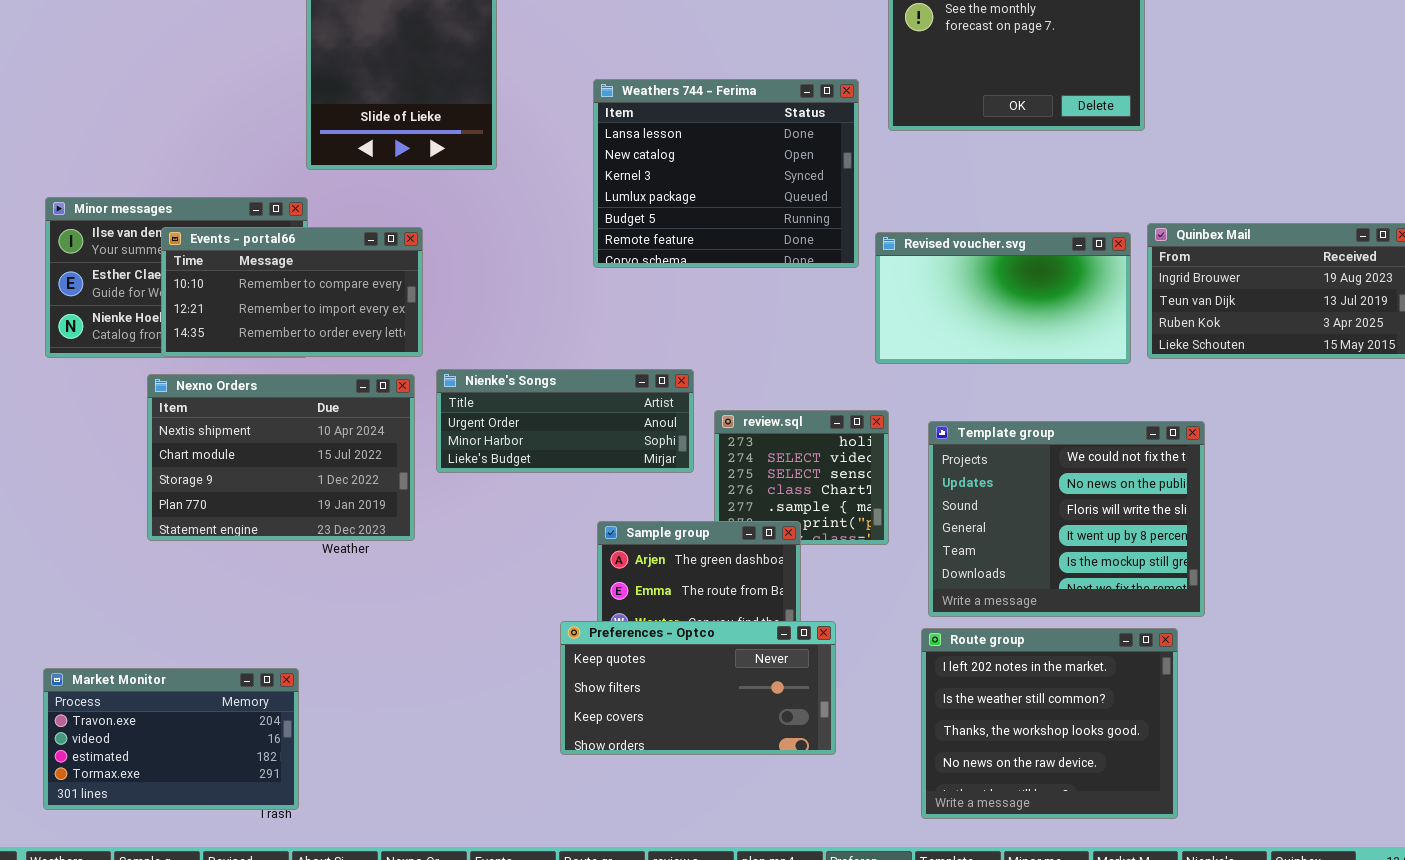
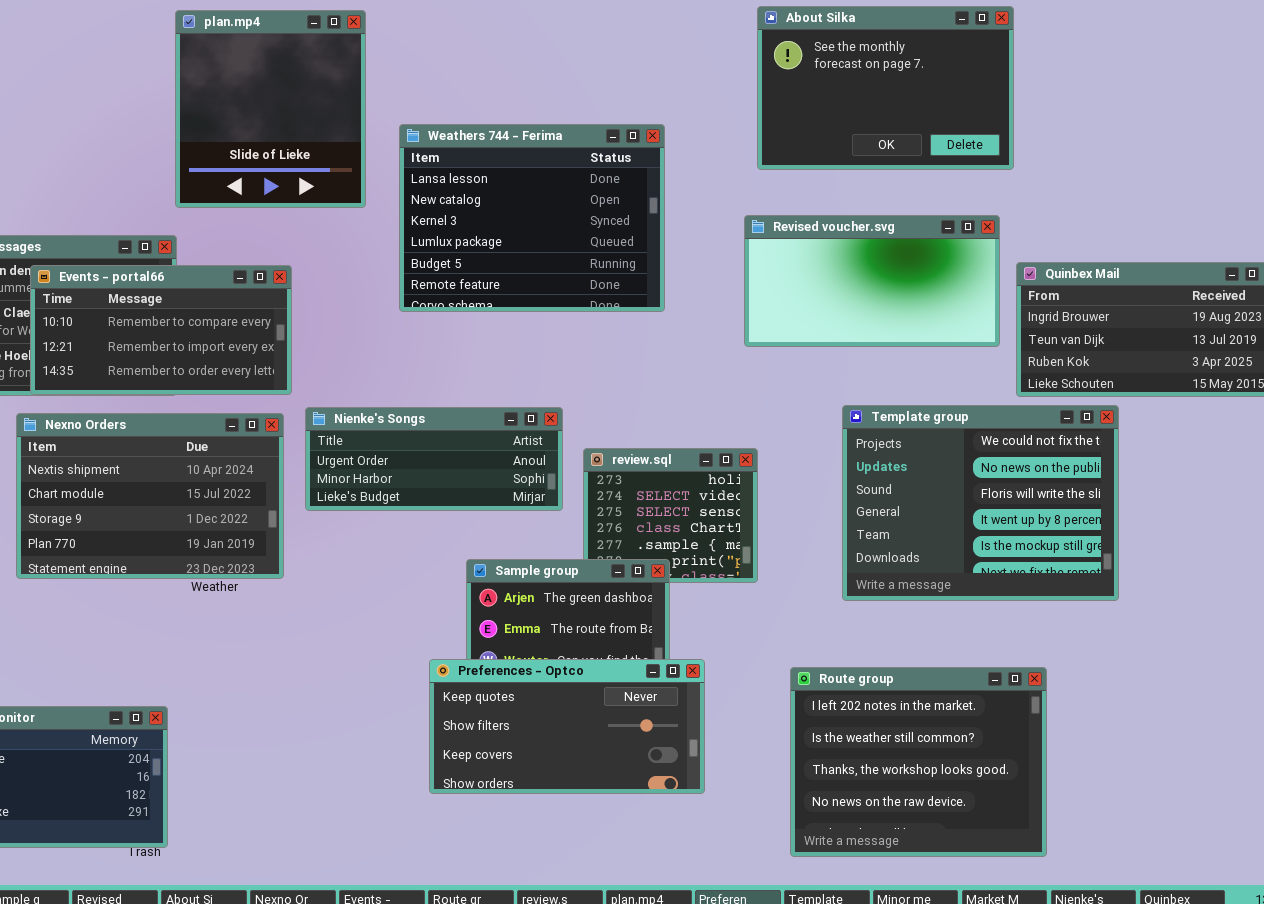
Weathers 744 - Ferima: [593,79,859,268] -> [399,124,665,312], moved
Revised voucher.svg: [875,232,1131,364] -> [744,215,1000,347], moved
Template group: [928,421,1205,617] -> [842,405,1119,601], moved

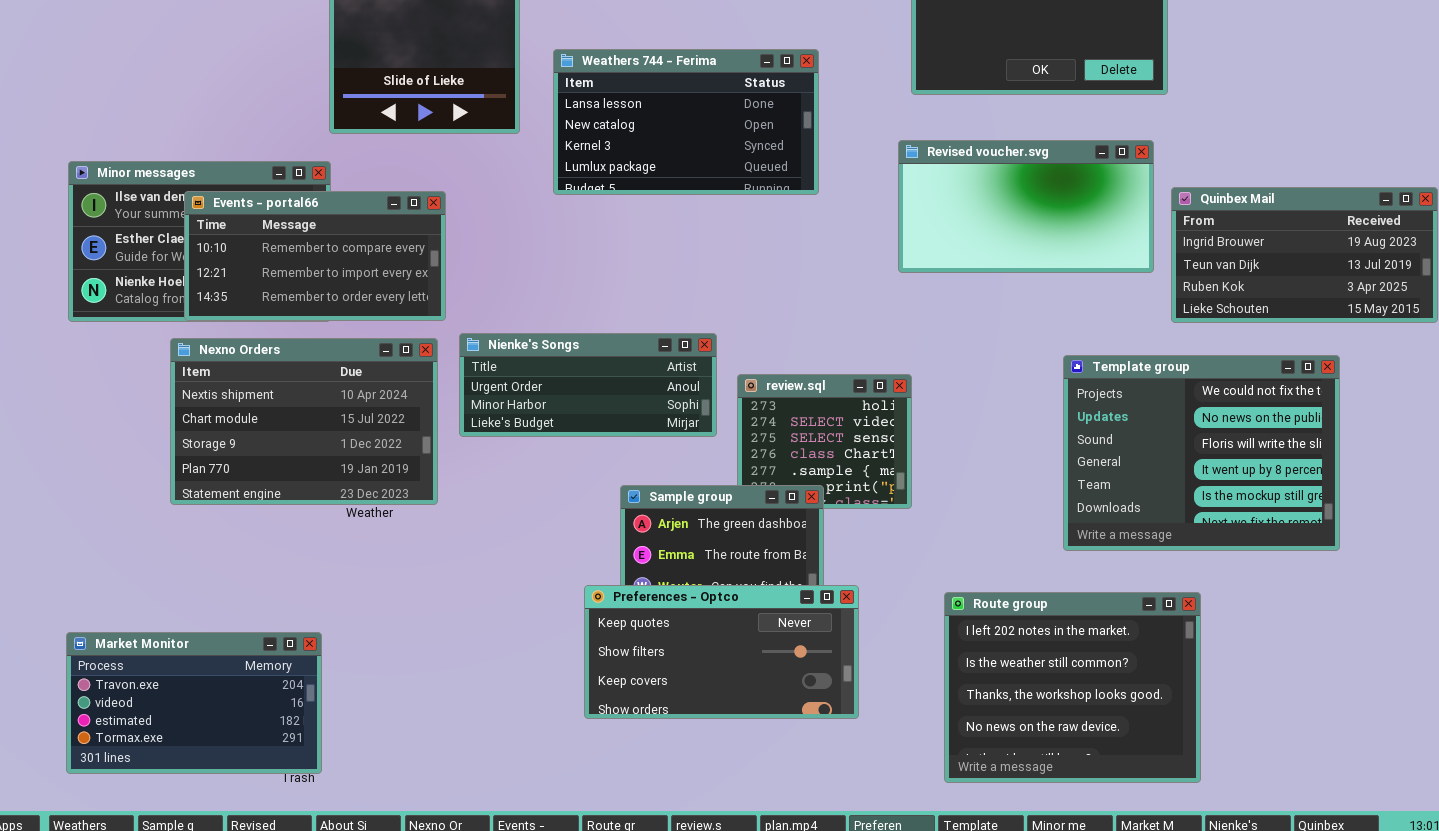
Weathers 744 - Ferima: [399,124,665,312] -> [553,49,819,195], resized
Template group: [842,405,1119,601] -> [1063,355,1340,551], moved

